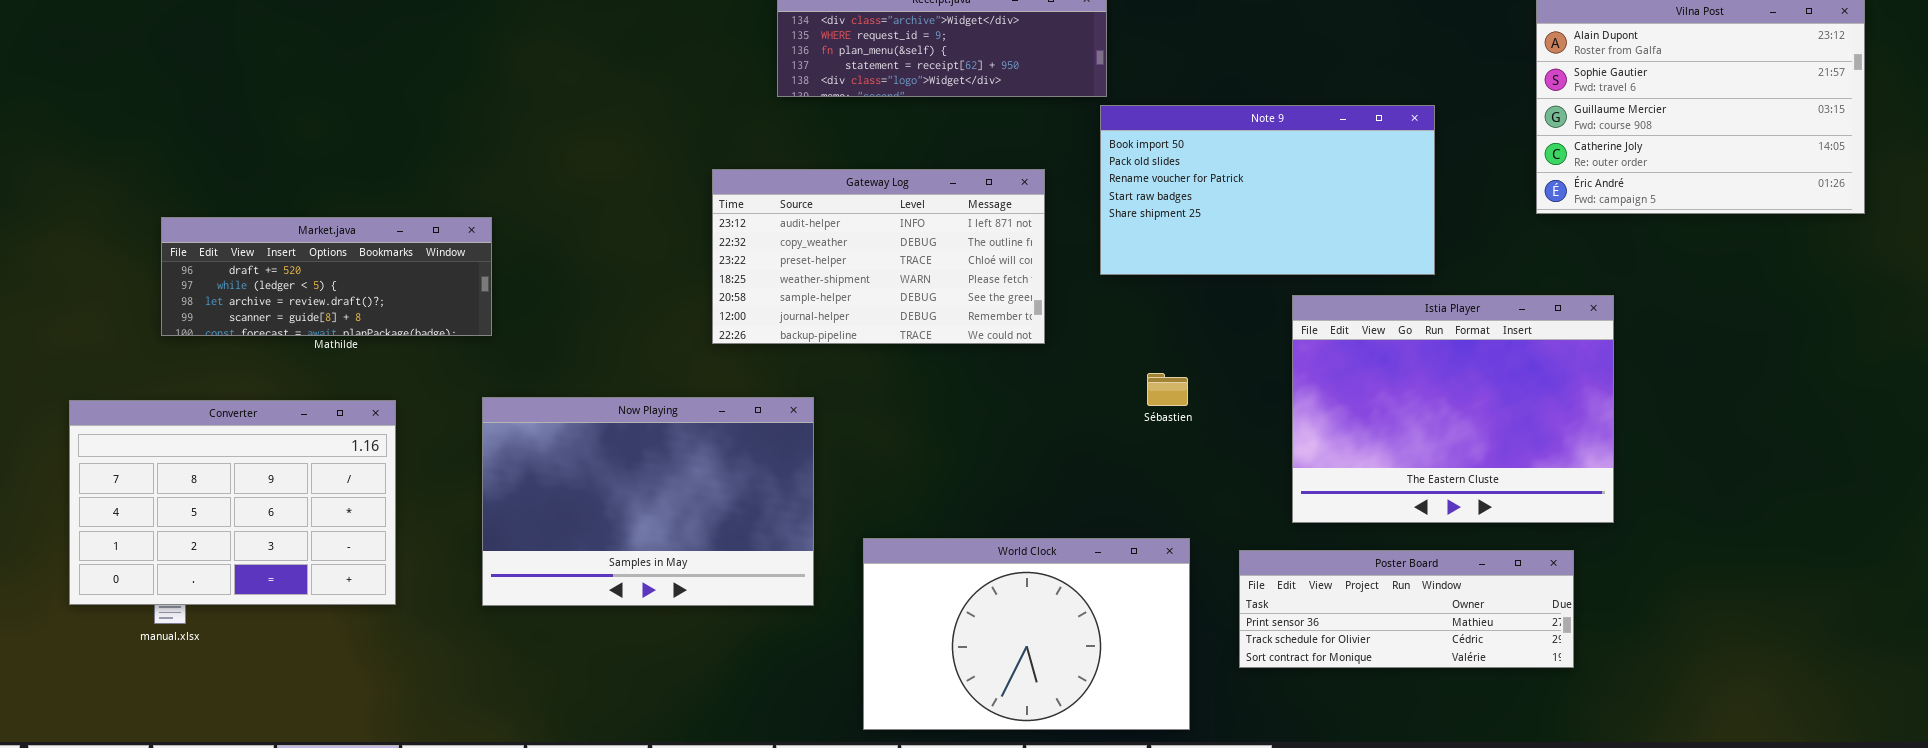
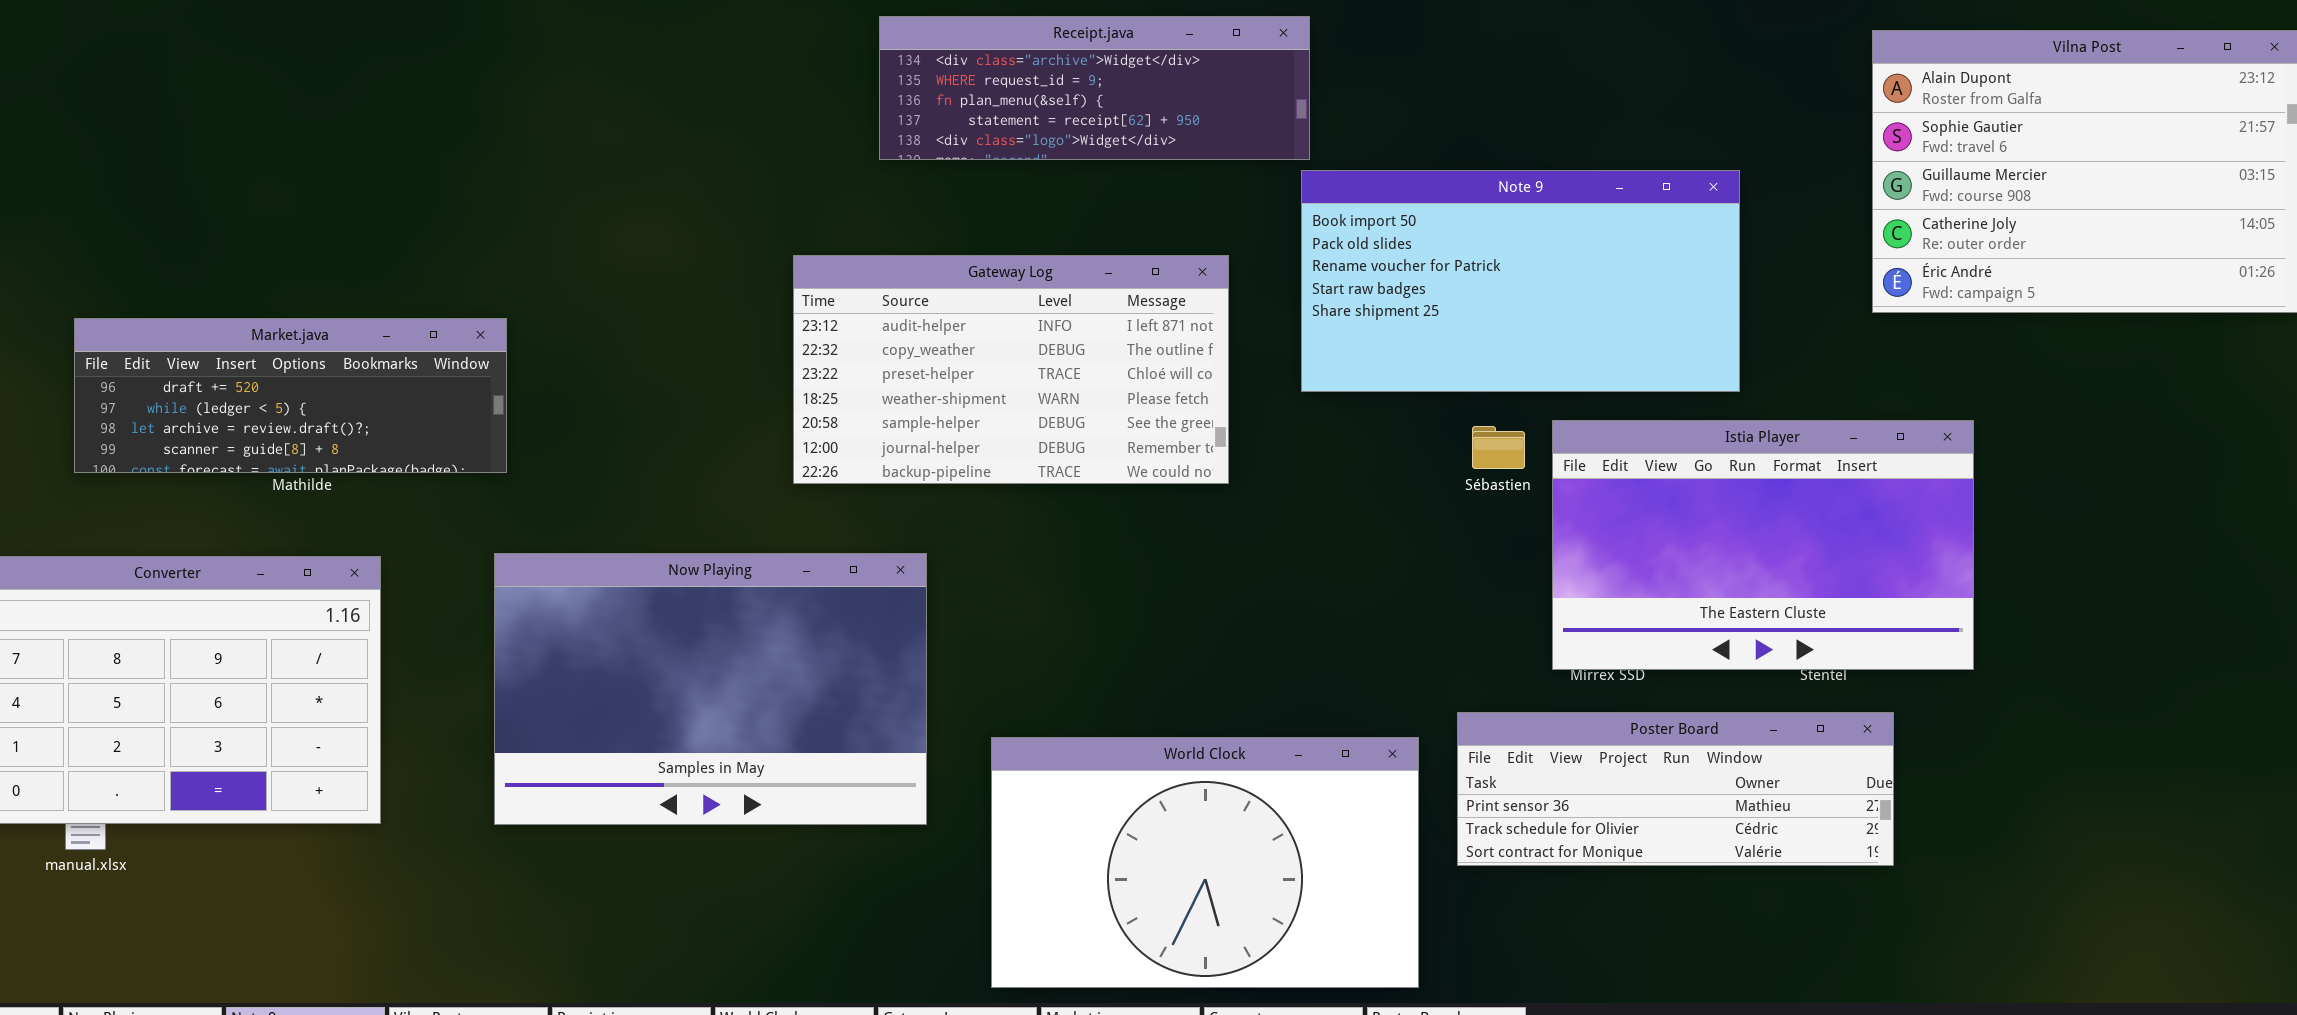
Istia Player: [1292,295,1614,523] -> [1552,420,1974,670], resized
Sébastien: [1147,373,1188,406] -> [1472,426,1525,469], moved
Poster Board: [1239,550,1574,668] -> [1457,712,1894,866], moved

